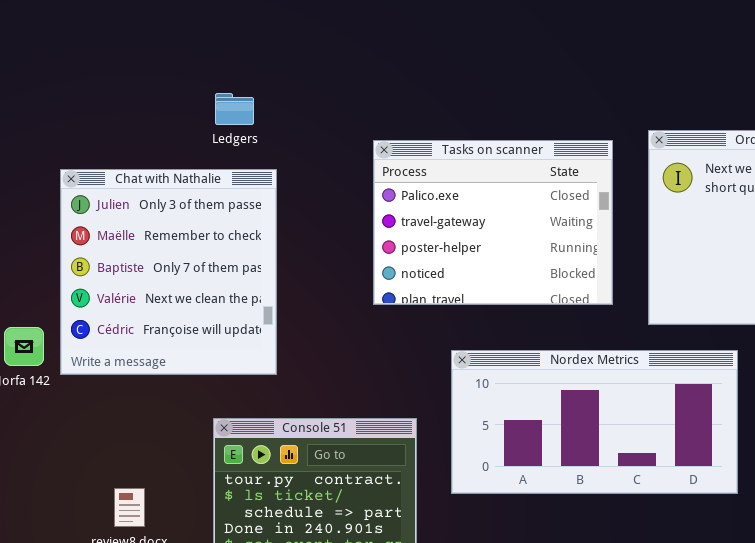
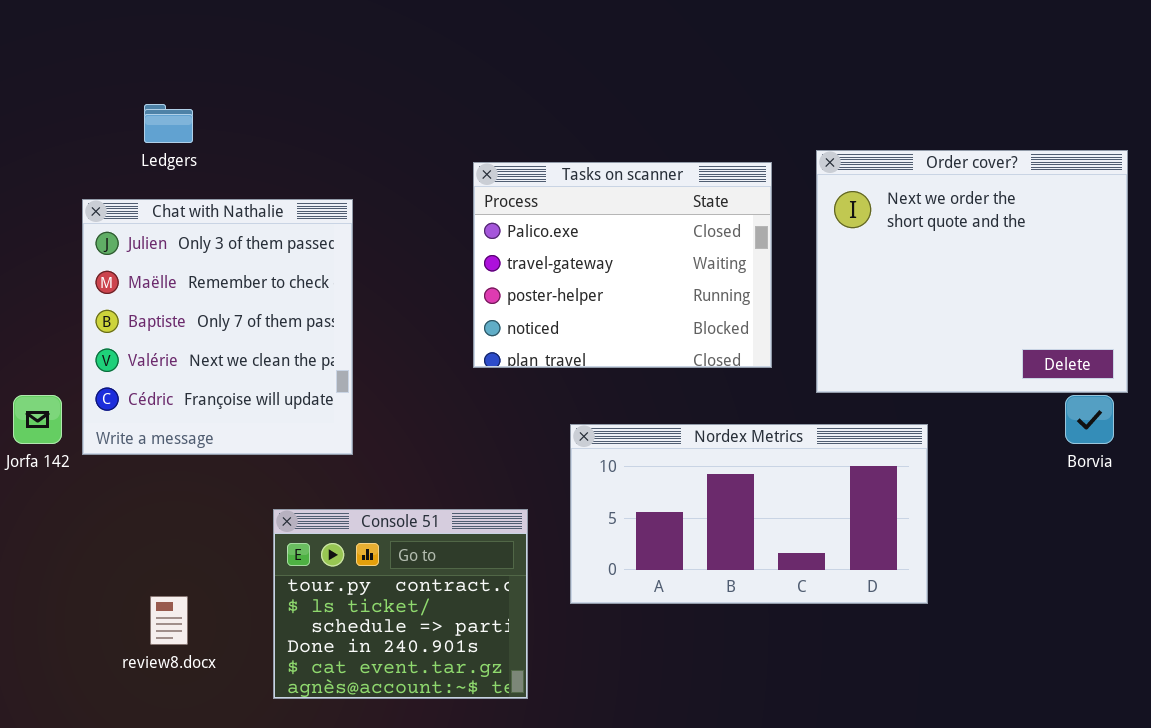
Ledgers: [215,93,254,125] -> [144,104,193,143], moved

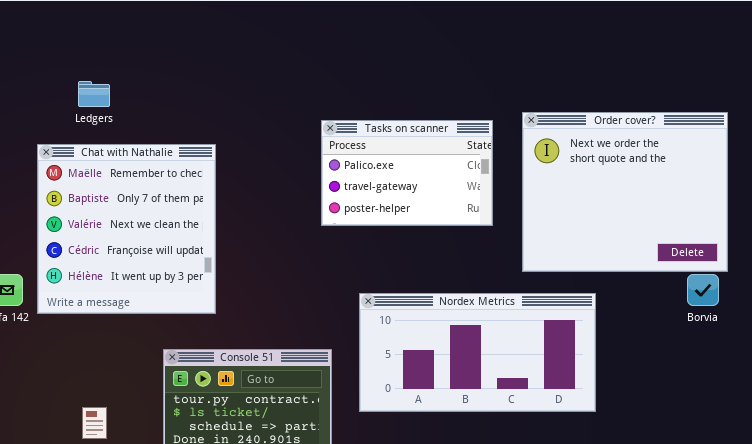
Tasks on scanner: [473,162,772,368] -> [321,120,493,226], resized
Chat with Nathalie: [82,199,353,455] -> [37,144,216,314], scrolled down 1 row

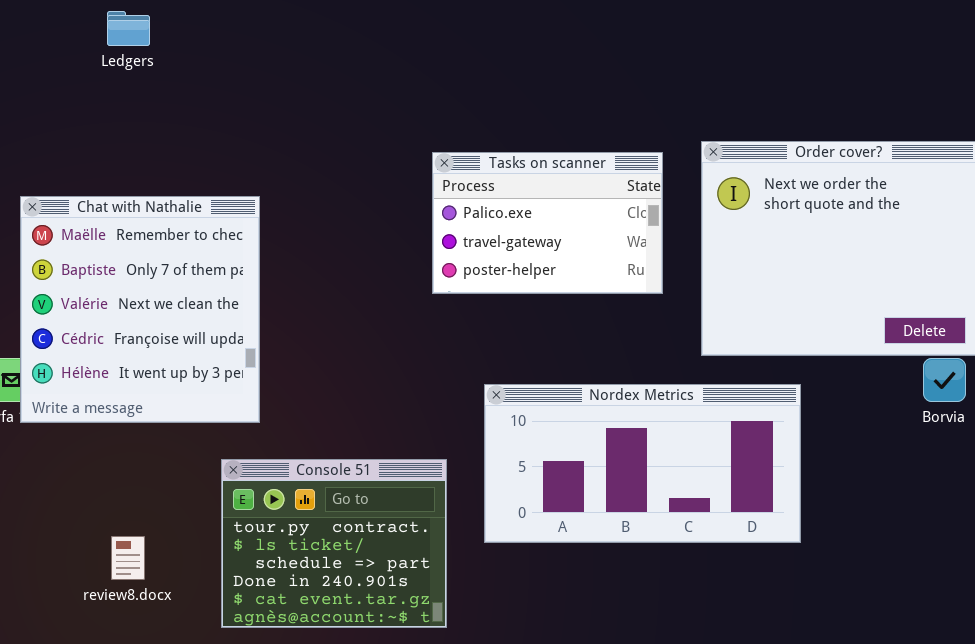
Ledgers: [78,81,110,107] -> [107,11,150,46], moved
Chat with Nathalie: [37,144,216,314] -> [20,196,260,423], moved

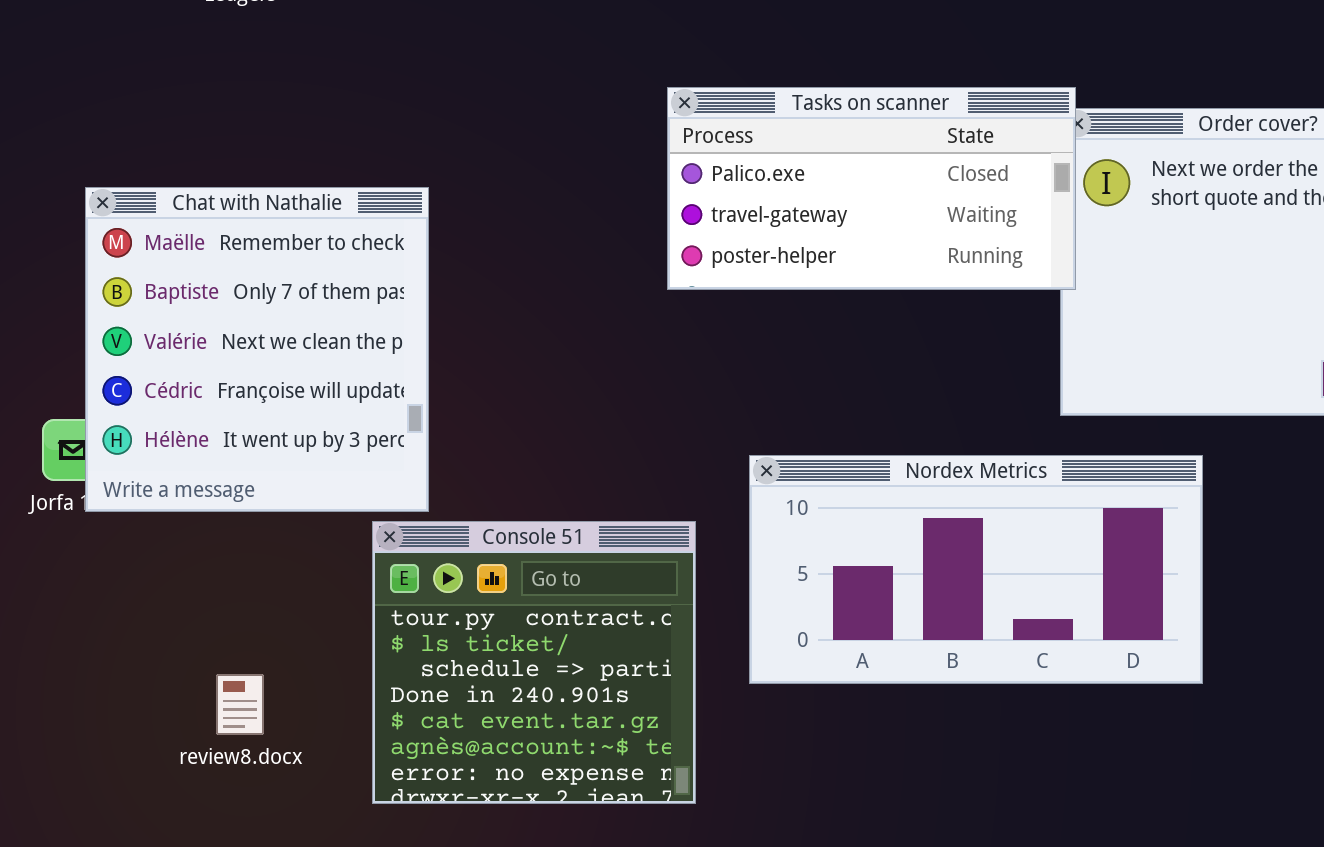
Tasks on scanner: [432,152,663,294] -> [667,87,1076,290], moved, resized
Console 51: [221,459,447,628] -> [372,521,696,804], resized

